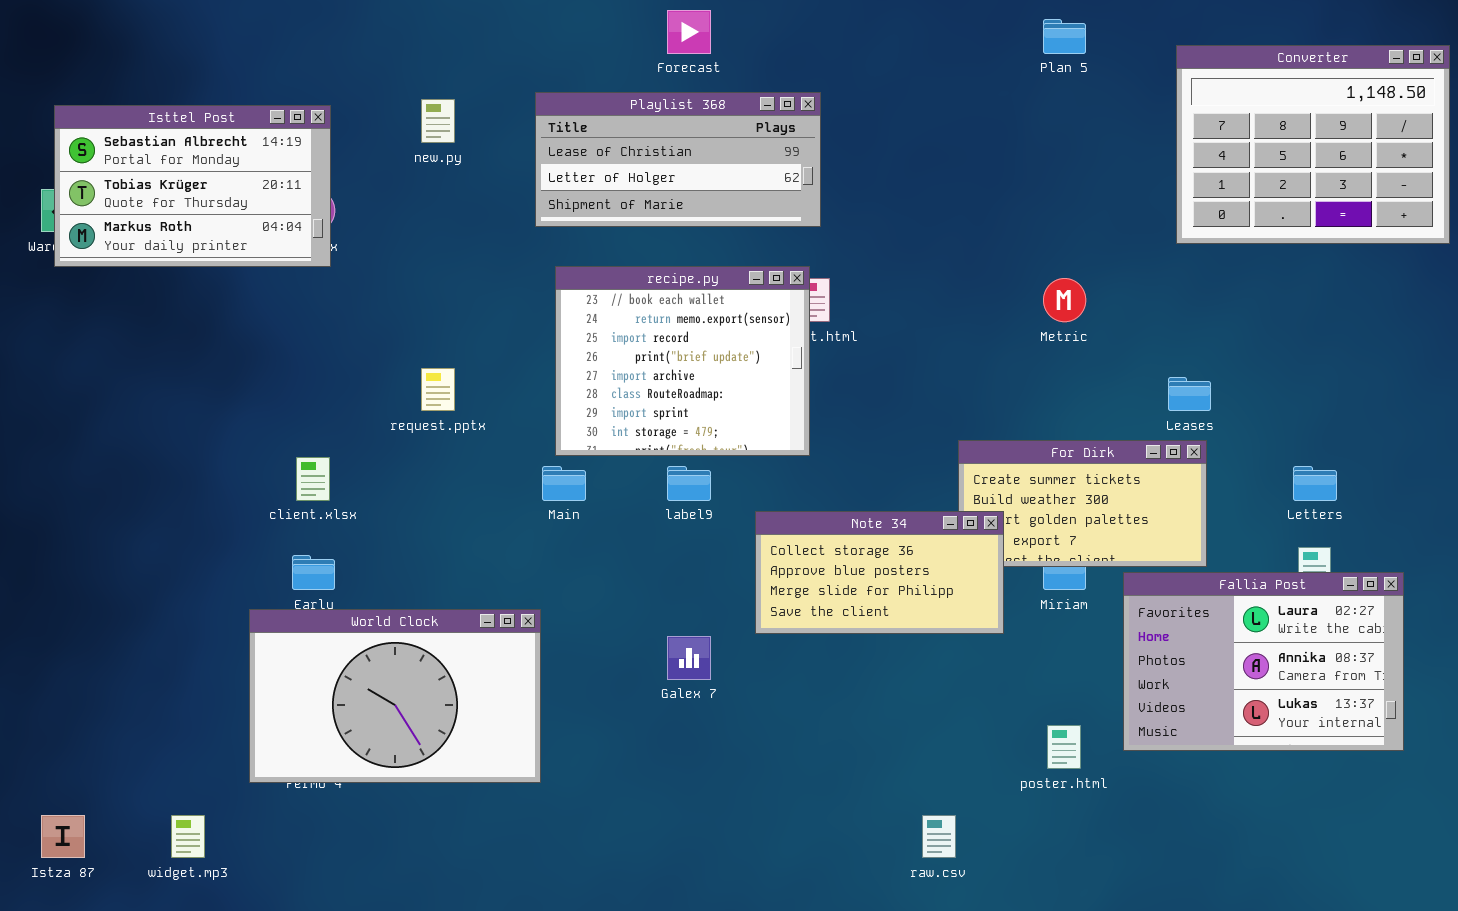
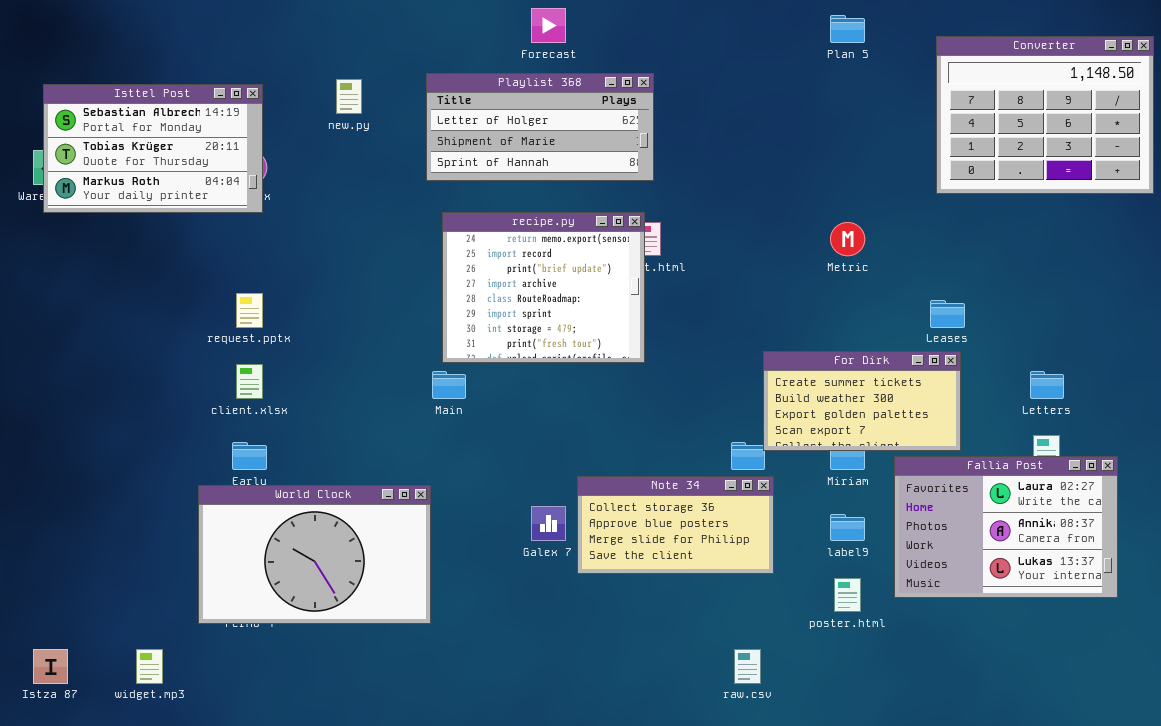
Playlist 368: [535,92,821,227] -> [426,73,654,181], scrolled down 1 row
recipe.py: [555,266,810,456] -> [442,212,645,363], scrolled down 1 row
request.pptx: [421,368,455,411] -> [236,293,263,328], moved
label9: [667,466,711,501] -> [830,514,865,541], moved
Note 34: [755,511,1004,634] -> [577,476,774,574], moved

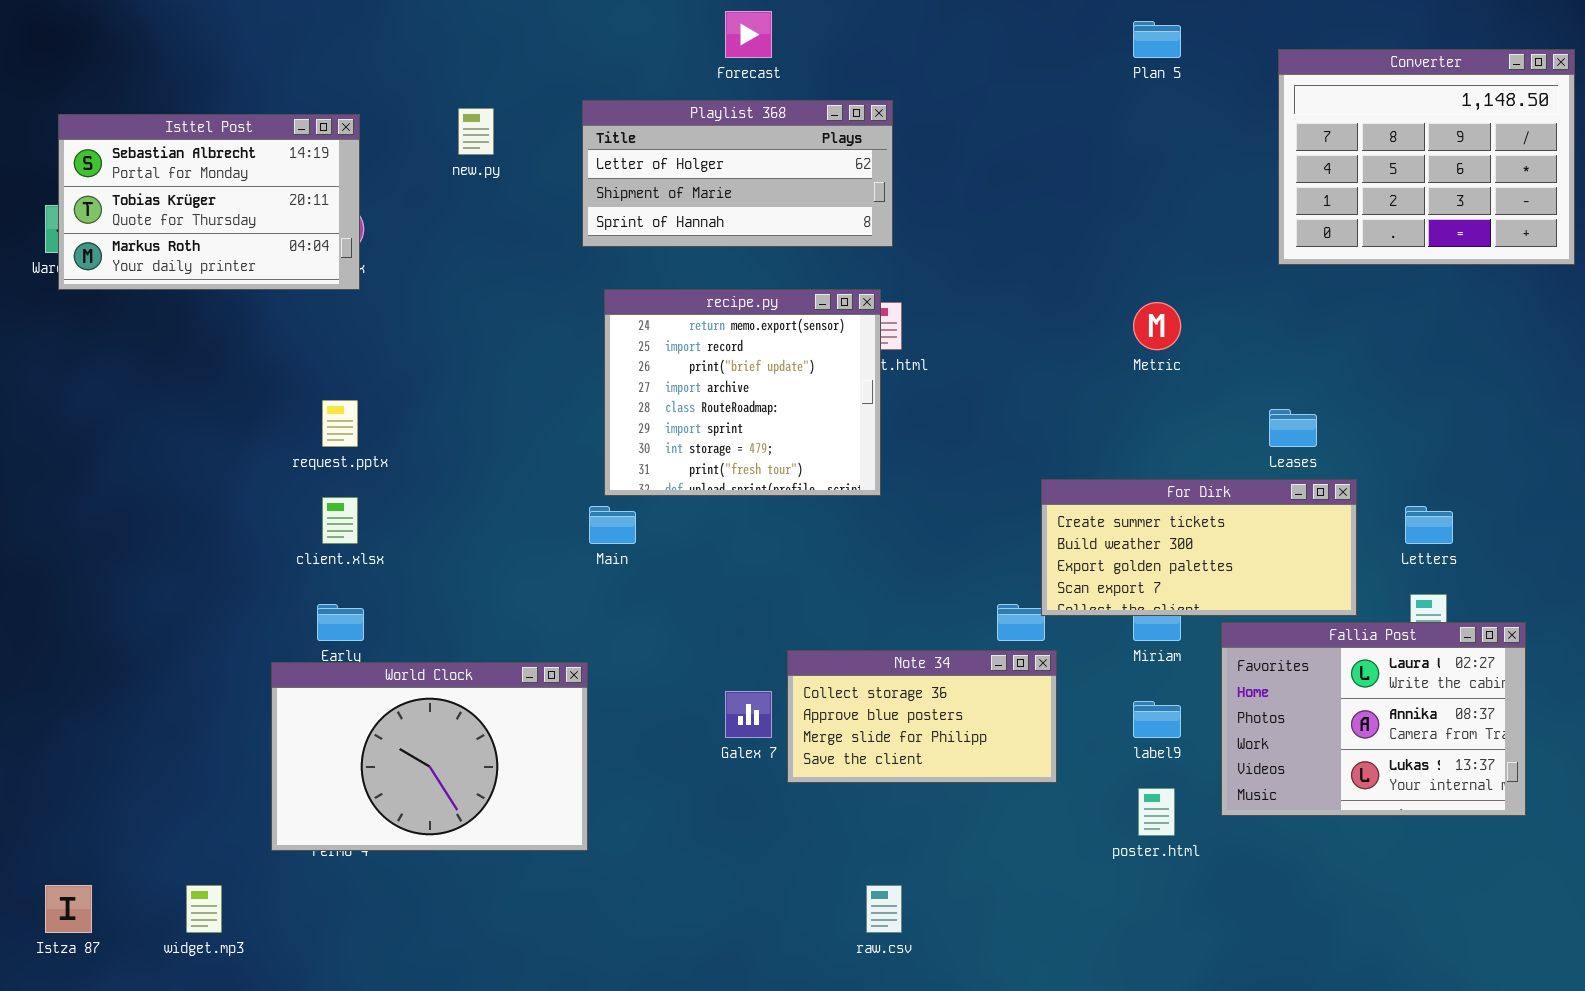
For Dirk: [763,351,961,451] -> [1041,479,1357,616], resized
raw.csv: [734,649,761,684] -> [866,885,902,933], moved

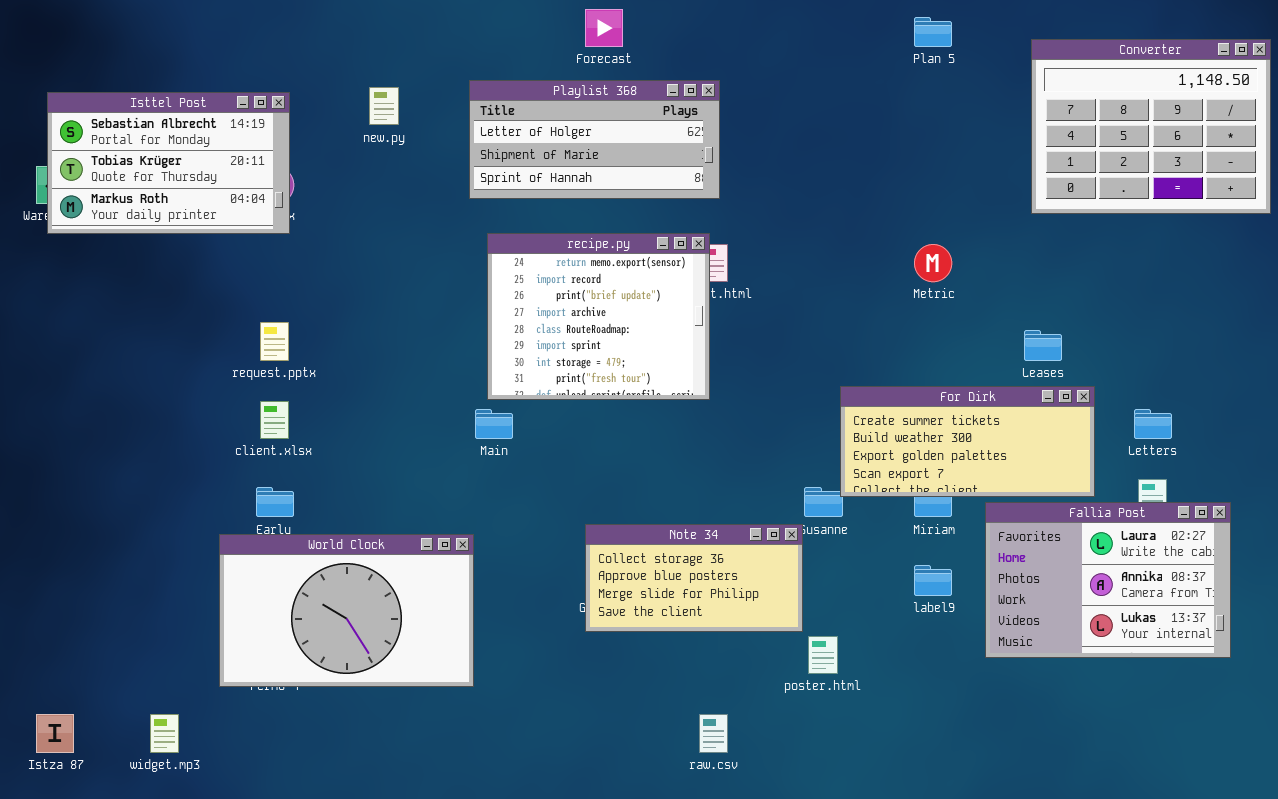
Note 34: [787,650,1057,783] -> [585,524,803,632], moved
poster.html: [1138,788,1175,836] -> [808,636,838,674], moved

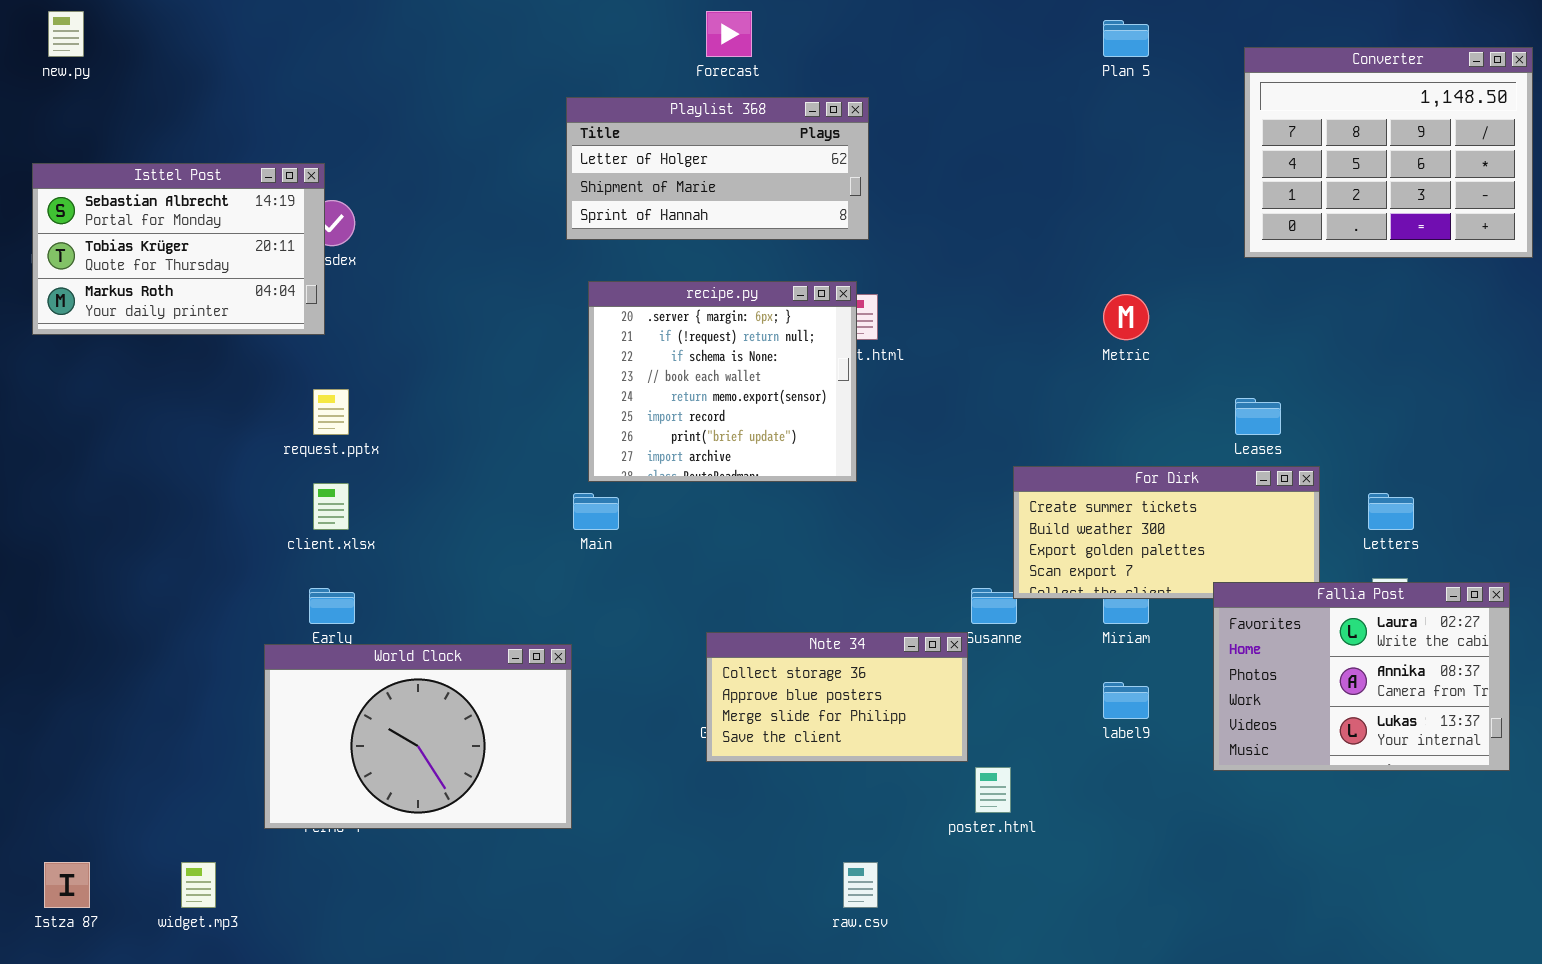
new.py: [369,87,399,125] -> [48,11,84,57], moved
Isttel Post: [47,92,290,234] -> [32,163,325,335], moved
recipe.py: [487,233,710,400] -> [588,281,857,482], scrolled up 4 rows
Fallia Post: [985,502,1231,658] -> [1213,582,1510,771], moved

